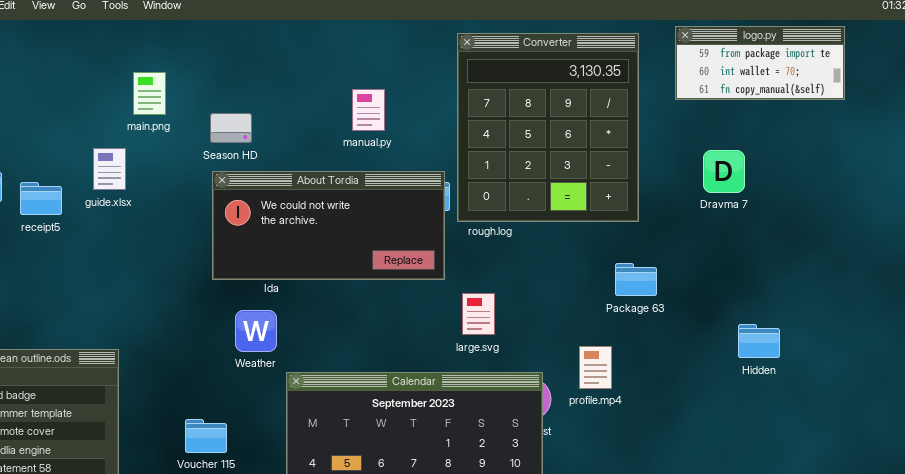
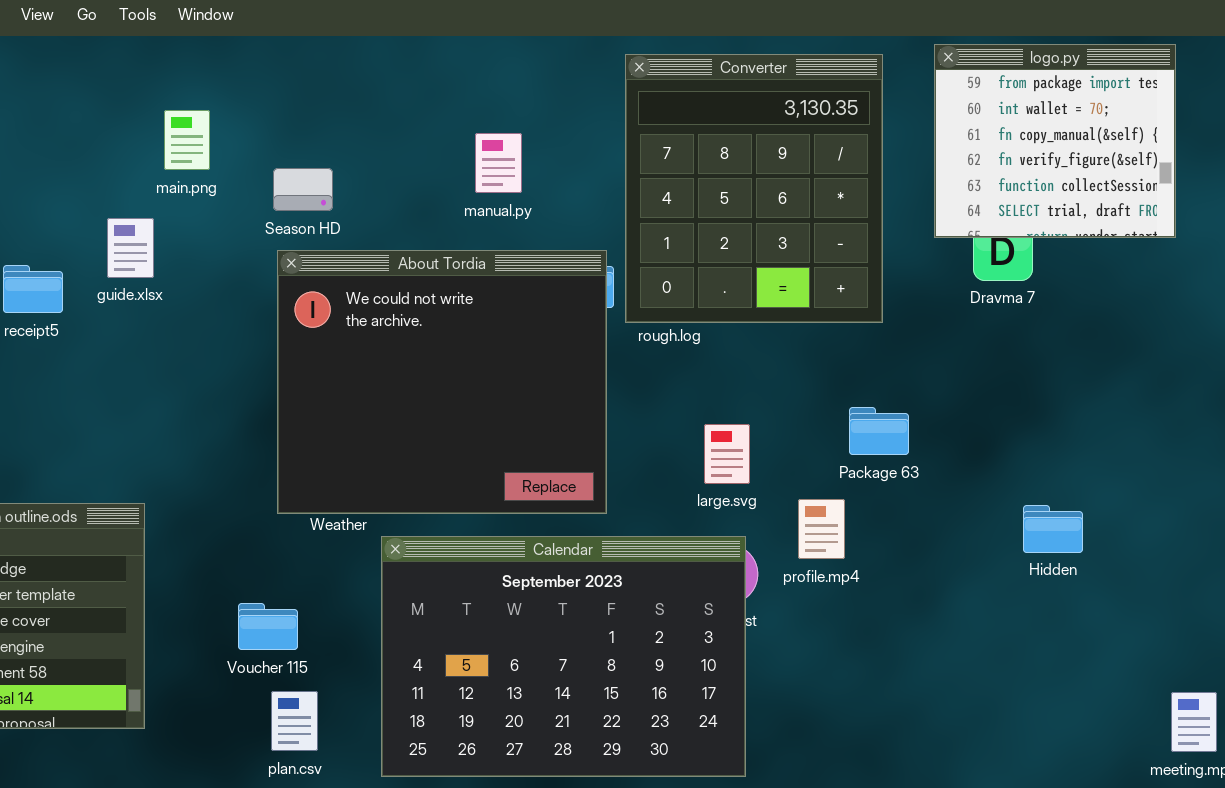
logo.py: [675,26,845,100] -> [934,44,1176,238], resized
About Tordia: [212,171,445,280] -> [277,250,607,514], resized
Package 63: [615,263,657,296] -> [849,407,909,455], moved
large.svg: [462,293,495,335] -> [704,424,750,484], moved
Hidden: [738,324,780,358] -> [1023,505,1083,553], moved

